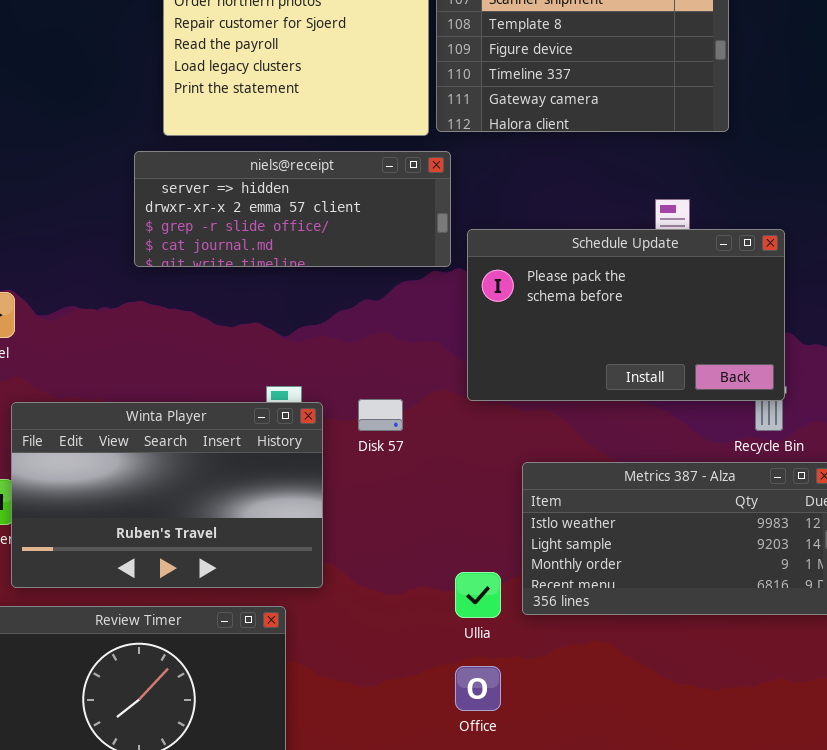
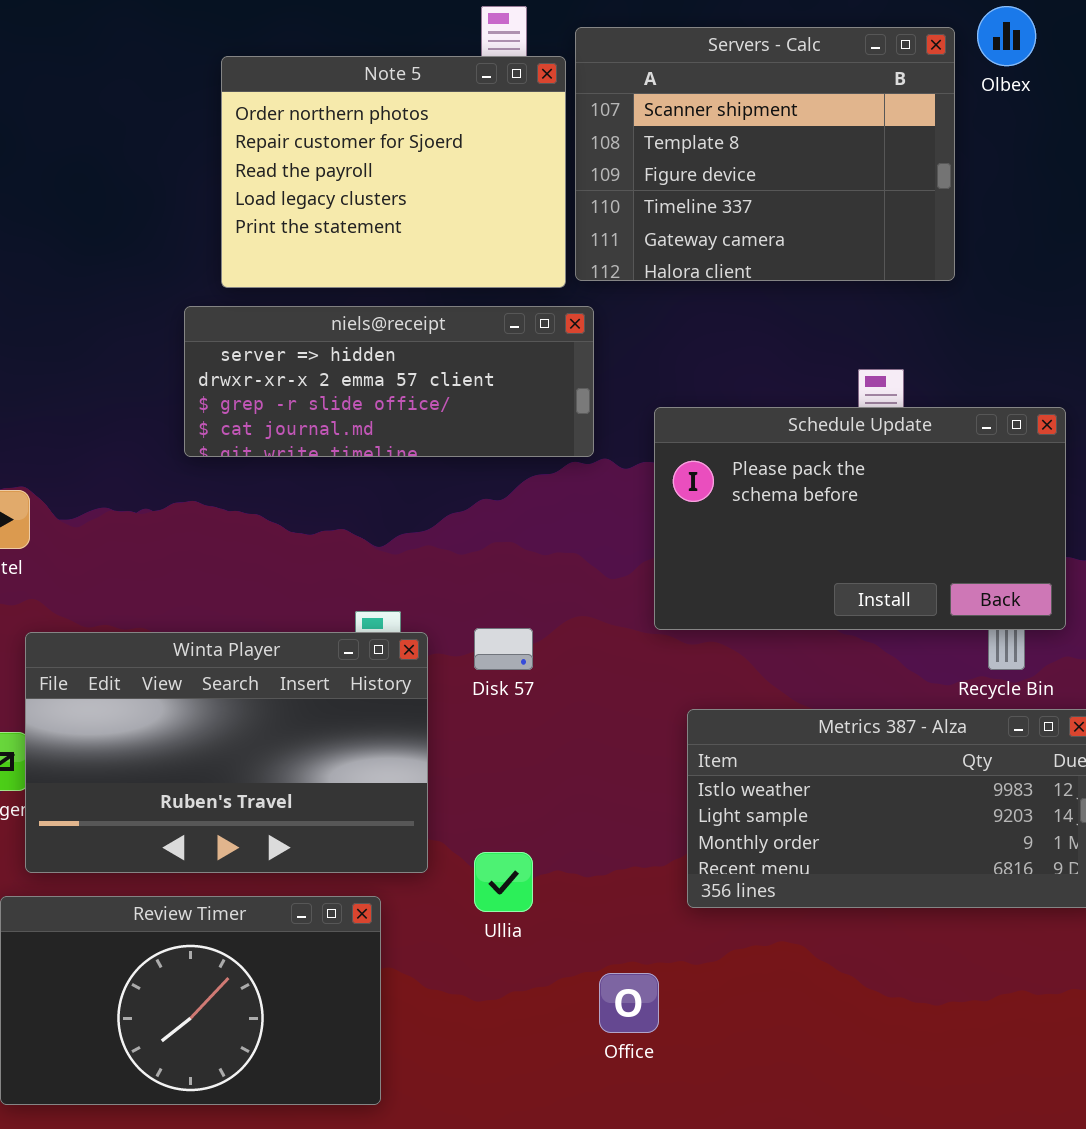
Schedule Update: [467,229,785,401] -> [654,407,1066,630], moved
Ullia: [455,572,501,618] -> [474,852,533,912], moved

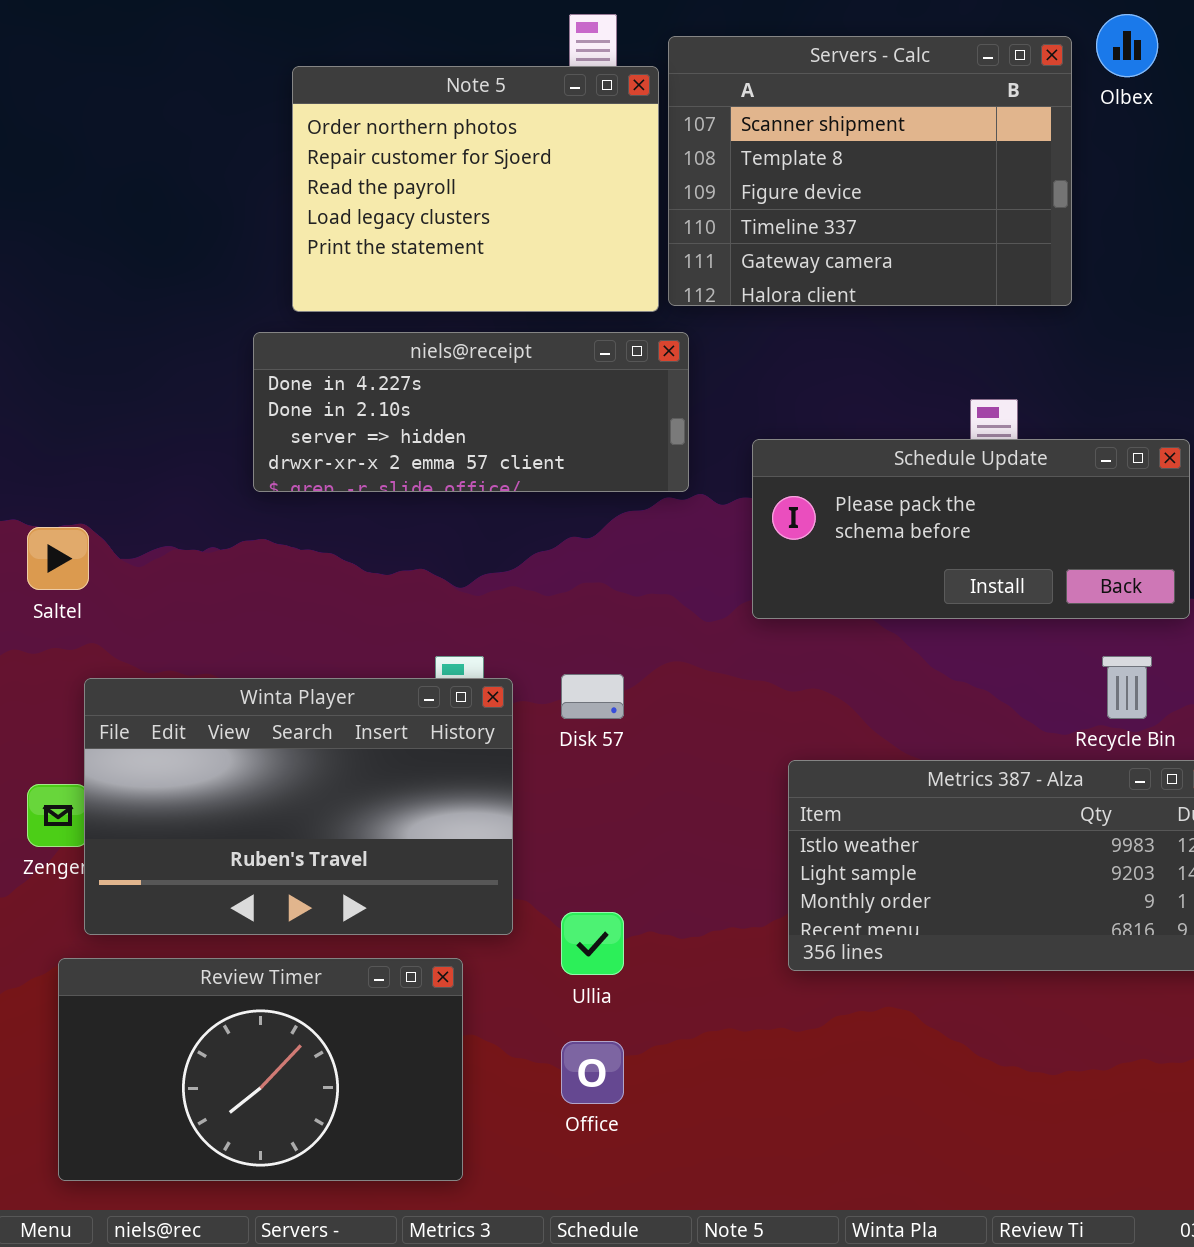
niels@receipt: [184,306,594,457] -> [253,332,689,492], scrolled up 2 rows
Schedule Update: [654,407,1066,630] -> [752,439,1190,619], resized
Office: [599,973,659,1033] -> [561,1041,624,1104], moved

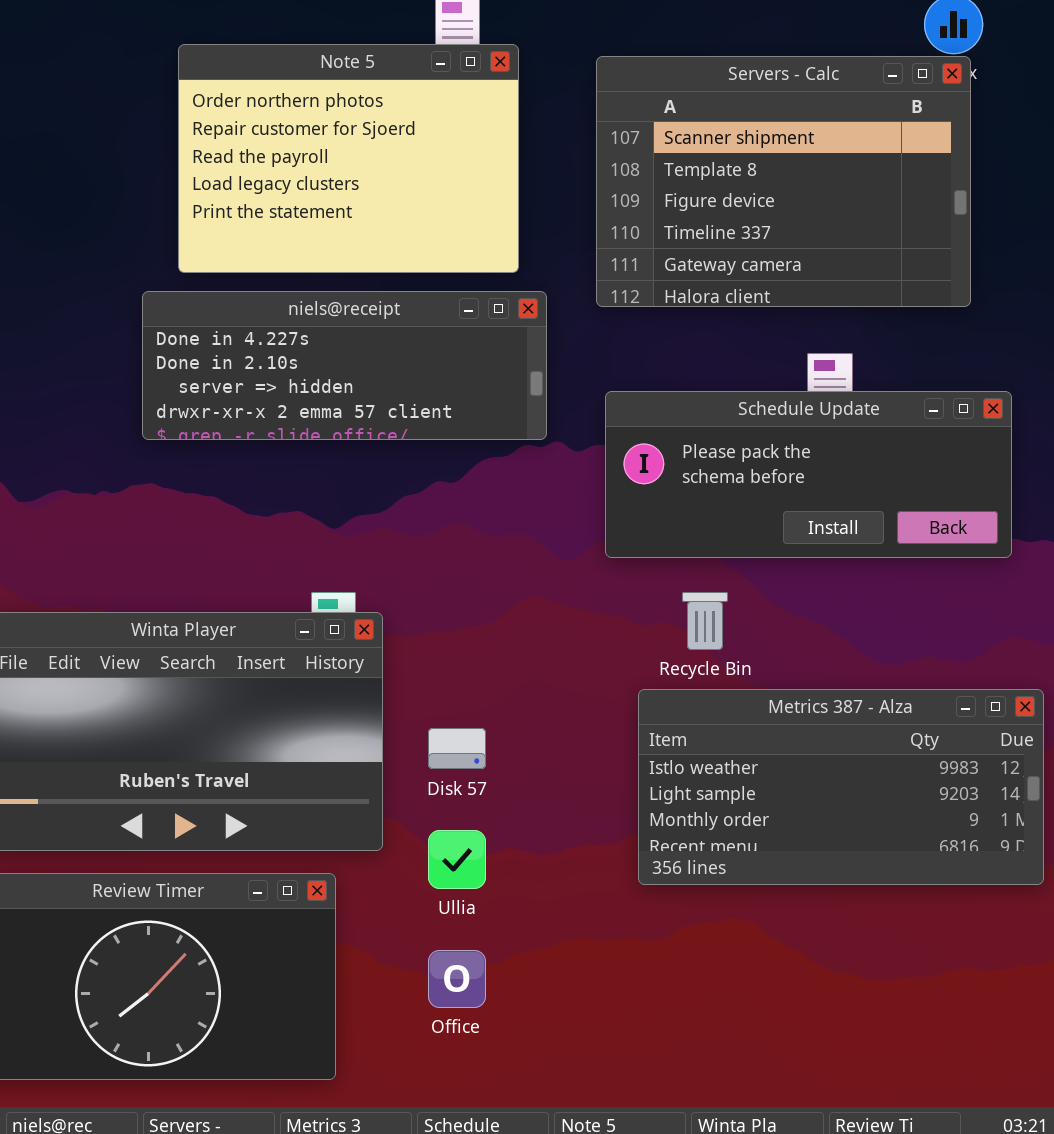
Servers - Calc: [668,36,1072,306] -> [596,56,971,307], moved
Recycle Bin: [1102,656,1152,719] -> [682,592,728,650], moved
Disk 57: [561,674,624,719] -> [428,728,486,769], moved

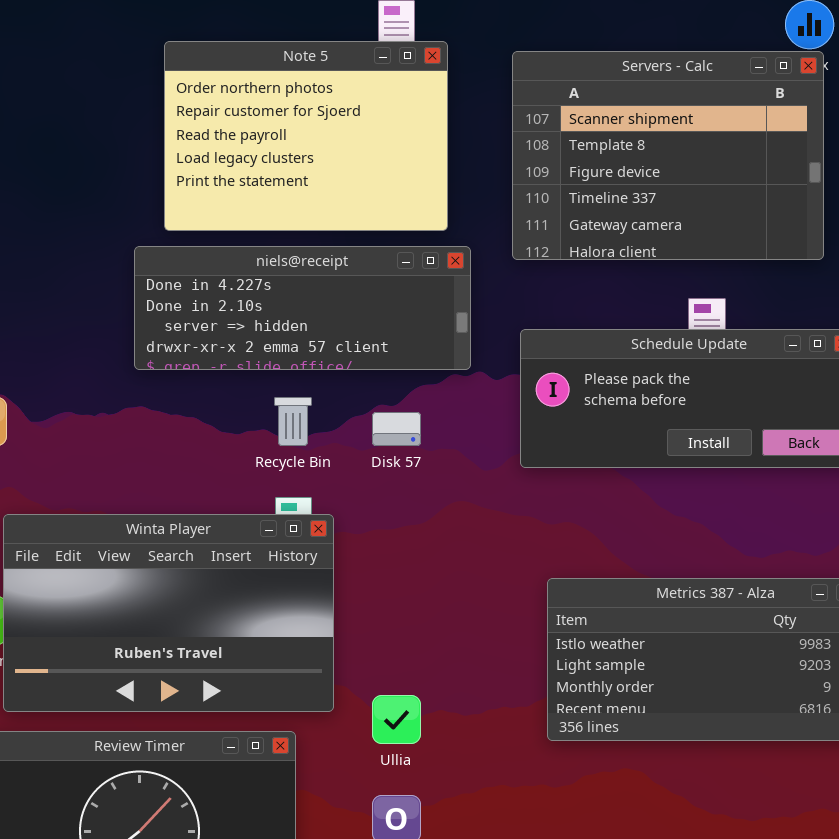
Recycle Bin: [682,592,728,650] -> [274,397,312,446], moved
Disk 57: [428,728,486,769] -> [372,412,421,446], moved

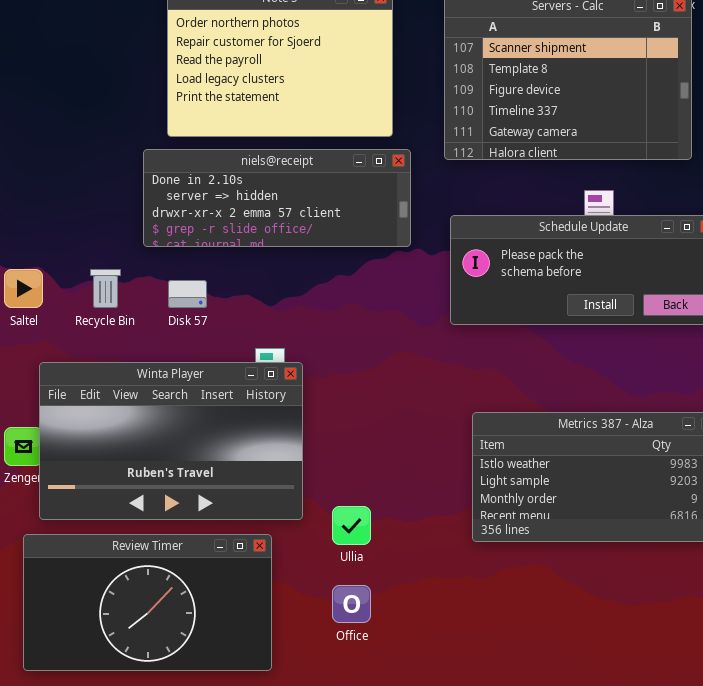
niels@receipt: [134,246,471,370] -> [143,149,411,247], scrolled down 1 row
Recycle Bin: [274,397,312,446] -> [90,269,121,308], moved
Disk 57: [372,412,421,446] -> [168,280,207,308], moved

